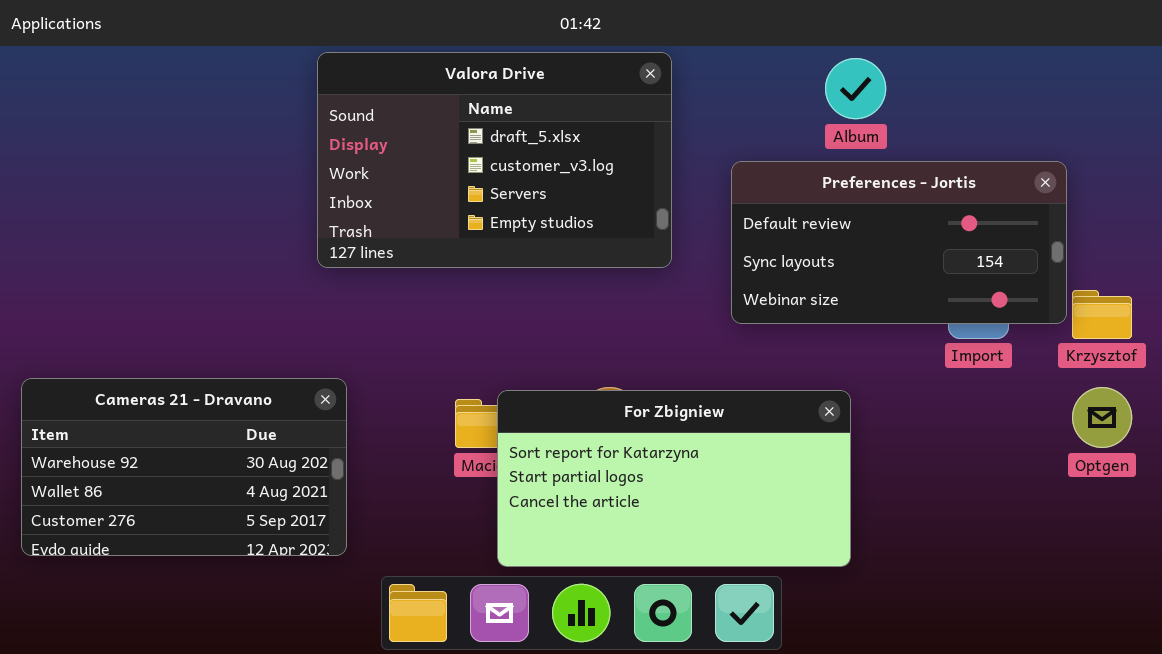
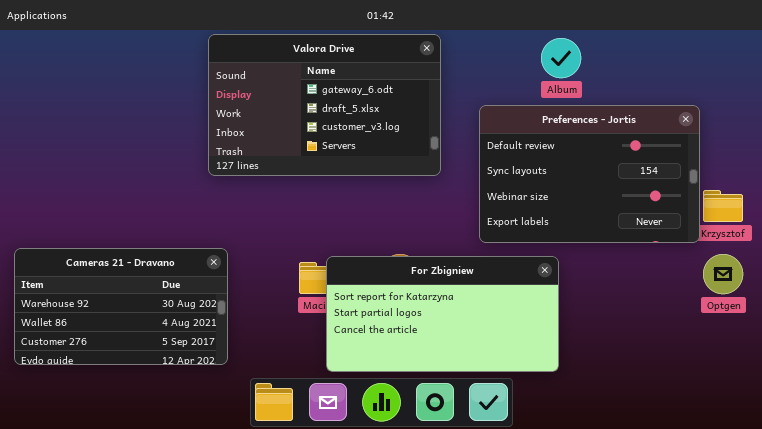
Valora Drive: [317,52,672,268] -> [208,34,441,176], scrolled up 1 row
Preferences - Jortis: [731,161,1067,324] -> [479,105,700,243], resized

